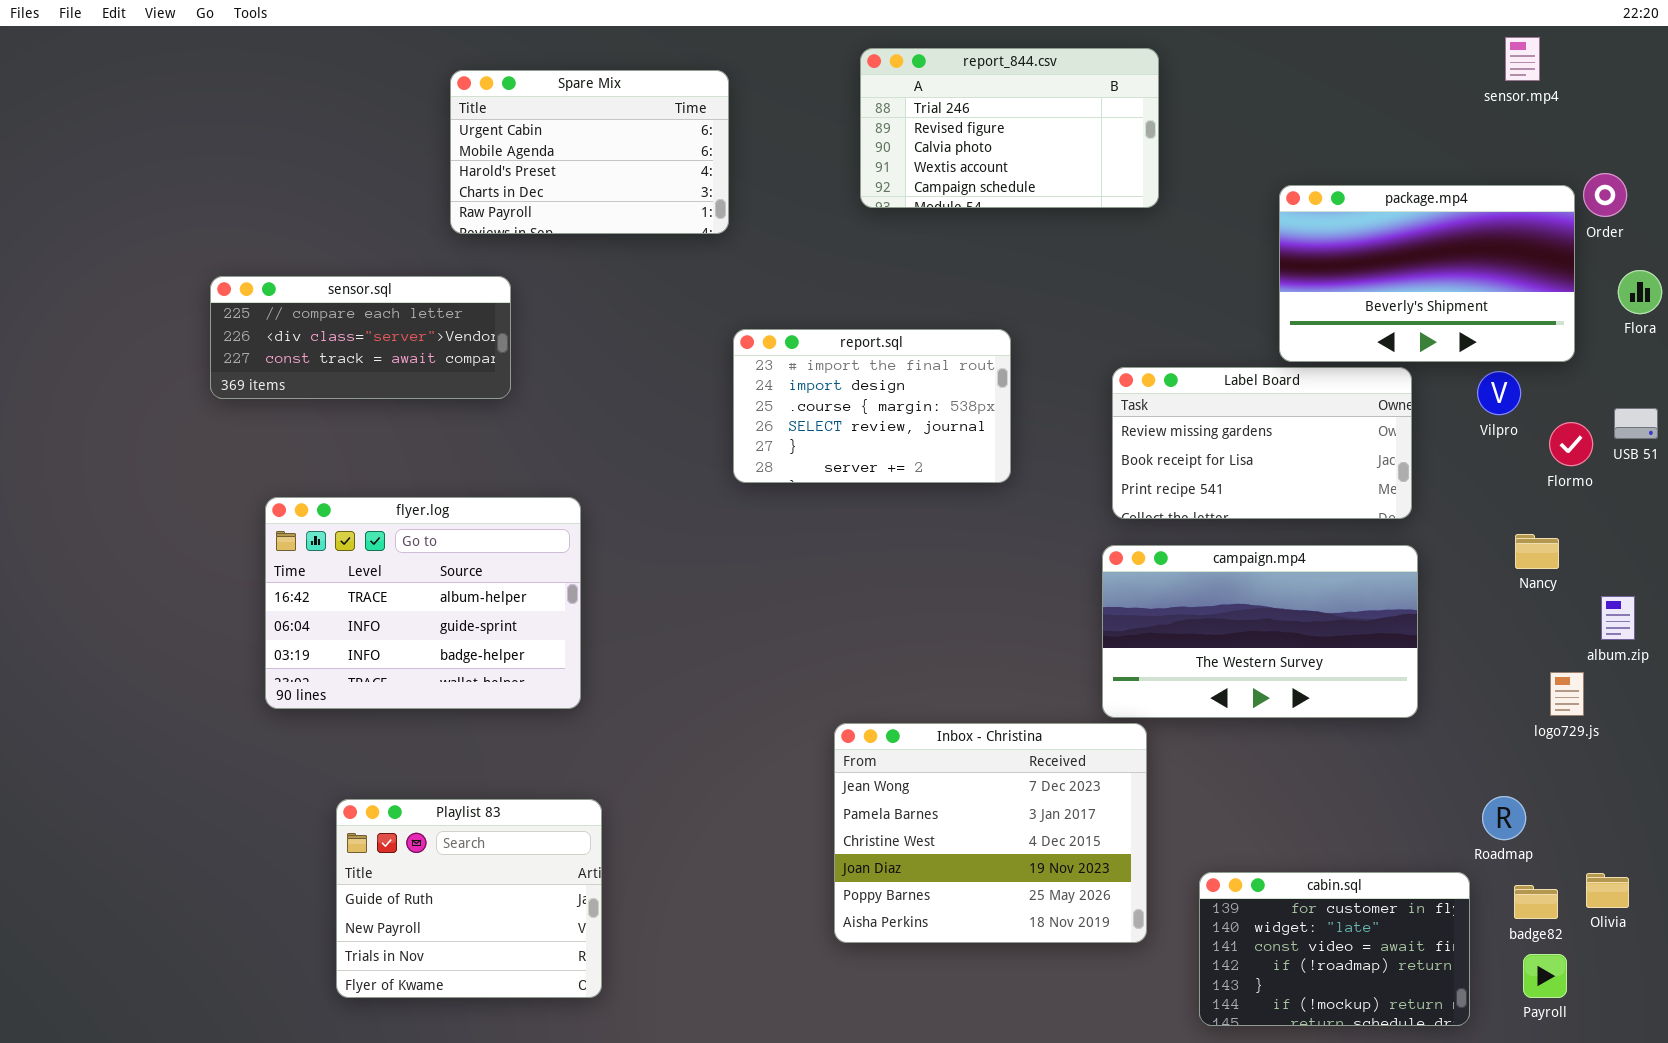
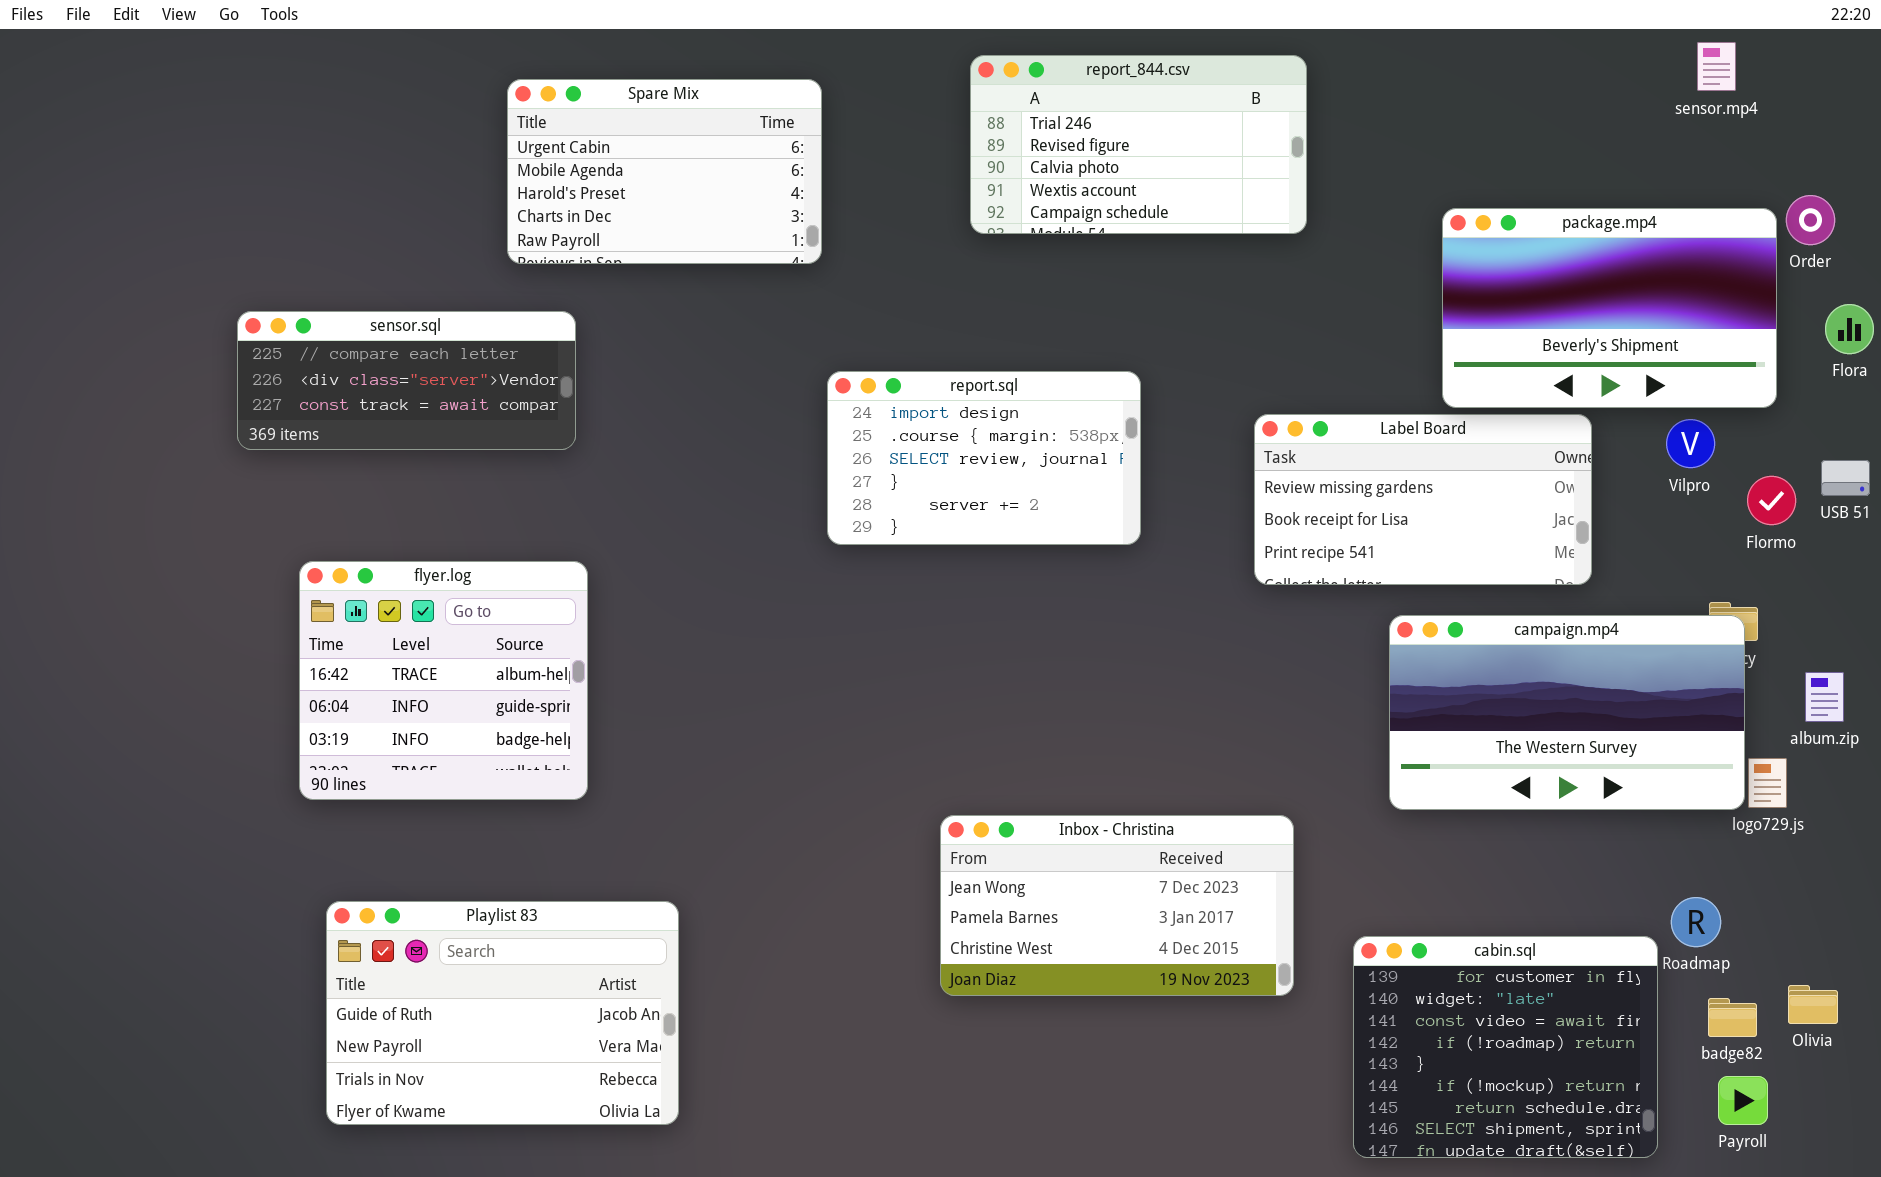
report.sql: [733,329,1011,483] -> [827,371,1141,545], scrolled down 1 row
flyer.log: [265,497,581,709] -> [299,561,588,800], resized
campaign.mp4: [1102,545,1418,718] -> [1389,615,1745,810], moved
Inbox - Christina: [834,723,1147,943] -> [940,815,1294,996], resized
Playlist 83: [336,799,602,998] -> [326,901,679,1125], resized
cabin.sql: [1199,872,1470,1026] -> [1353,936,1658,1158], resized

